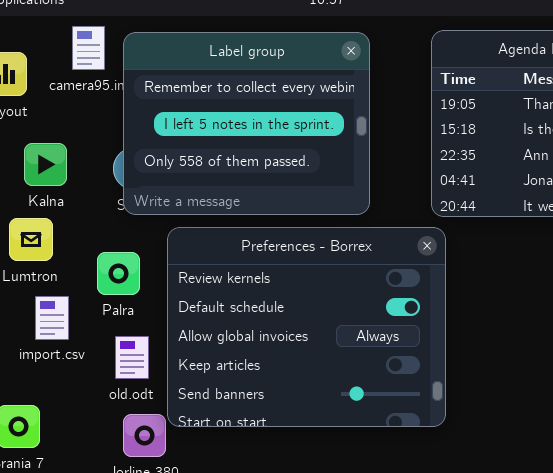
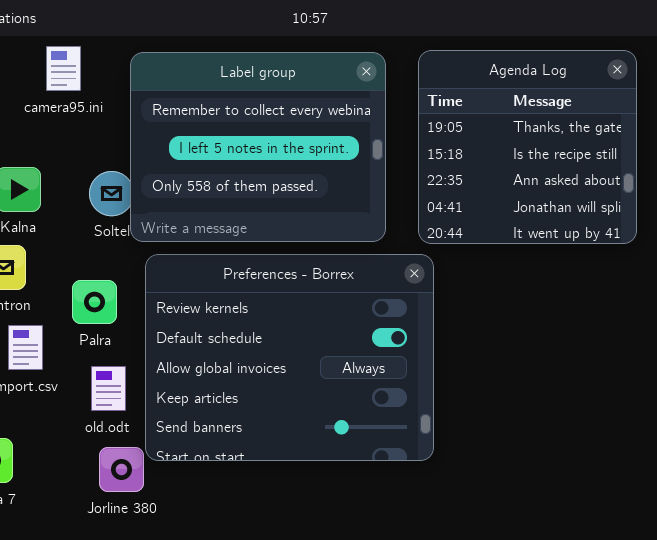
Label group: [123,32,370,215] -> [130,52,386,242], moved

